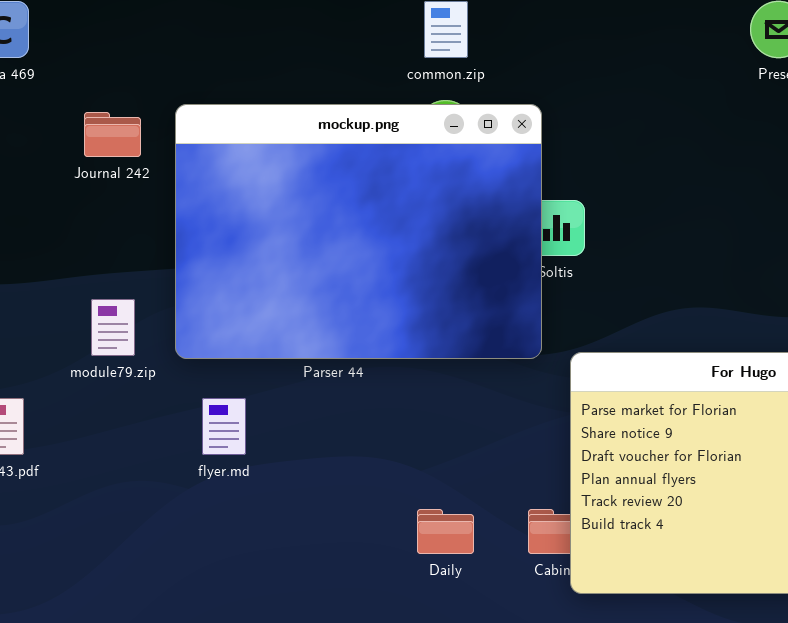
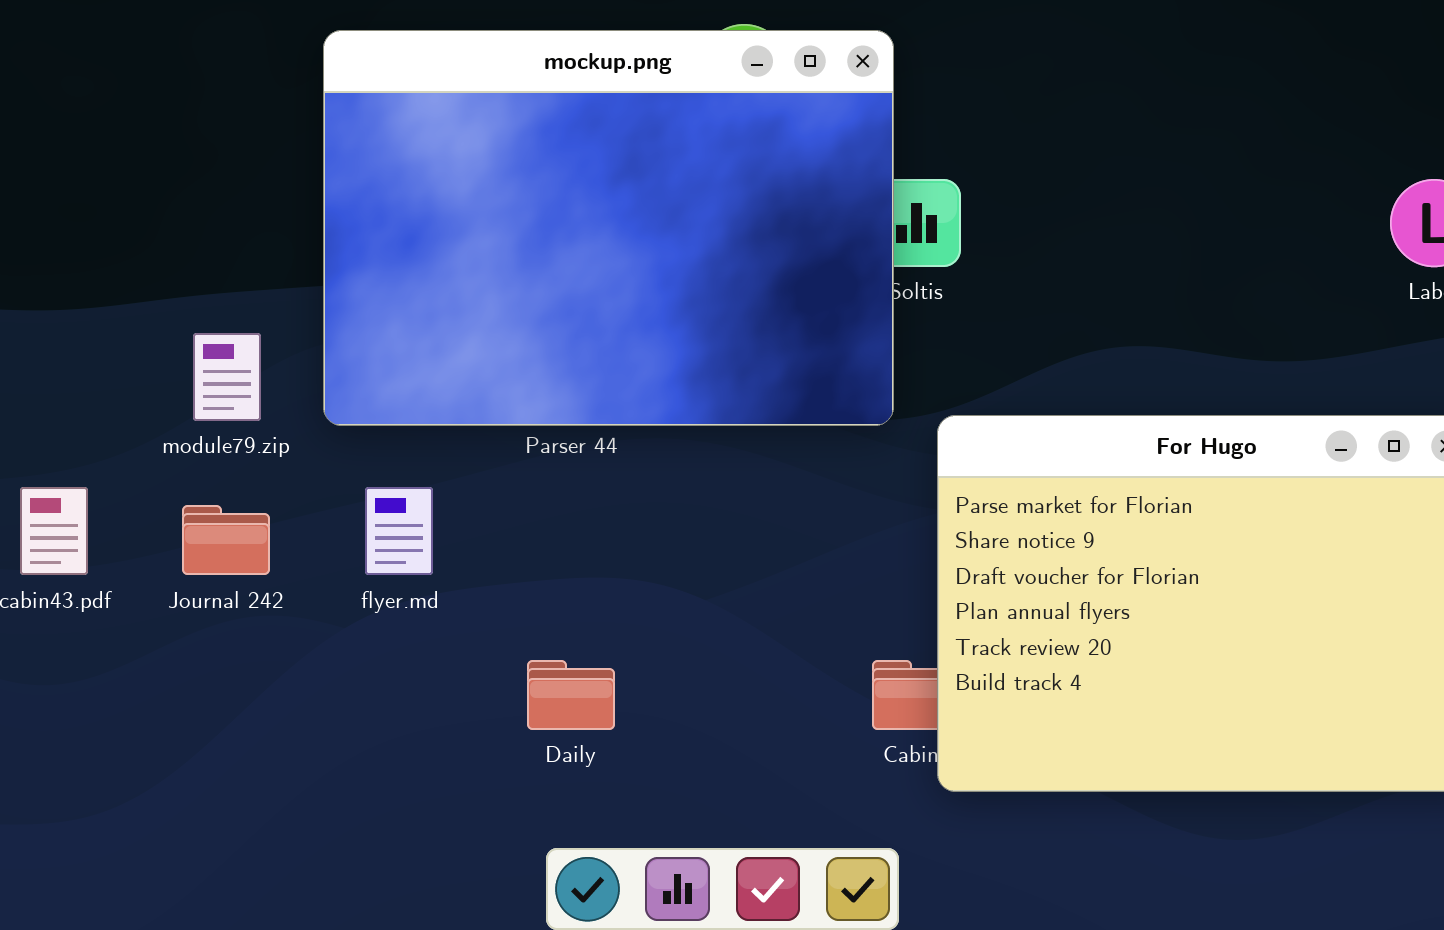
Journal 242: [84,112,141,157] -> [182,505,270,575], moved
Daily: [417,509,474,554] -> [527,660,615,730], moved

